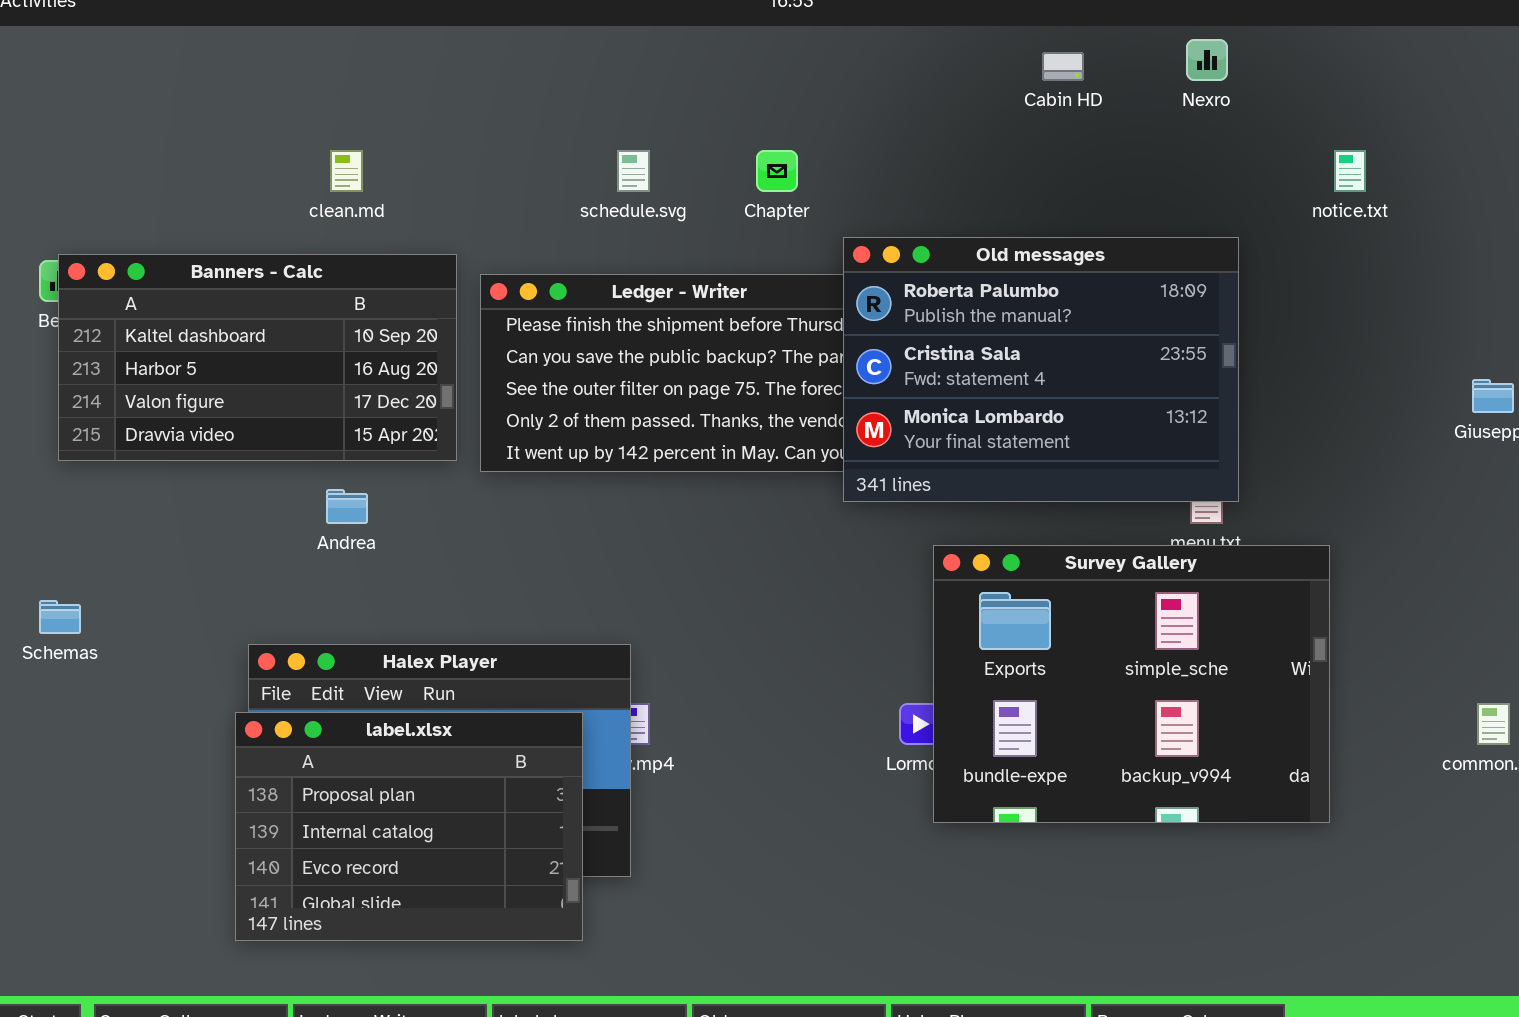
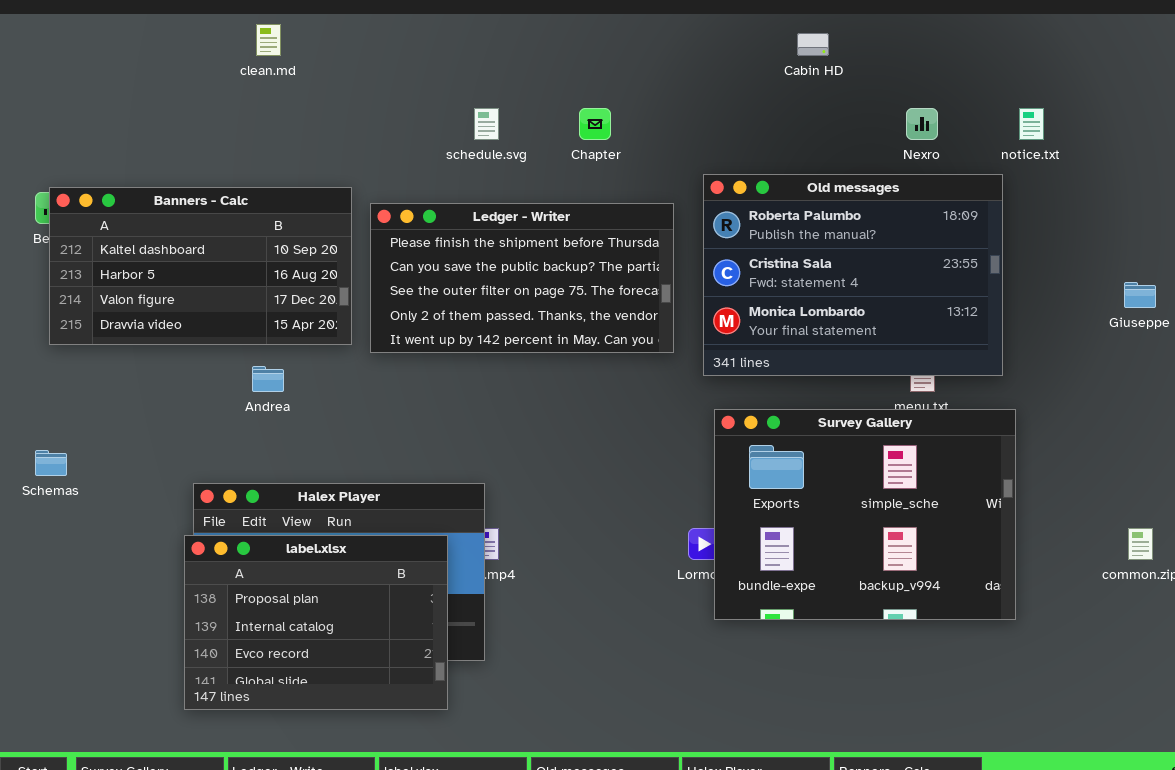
Nexro: [1186,39,1228,81] -> [906,108,938,140], moved
clean.md: [330,150,363,192] -> [256,24,281,56], moved
Old messages: [843,237,1239,502] -> [703,174,1003,376], moved

